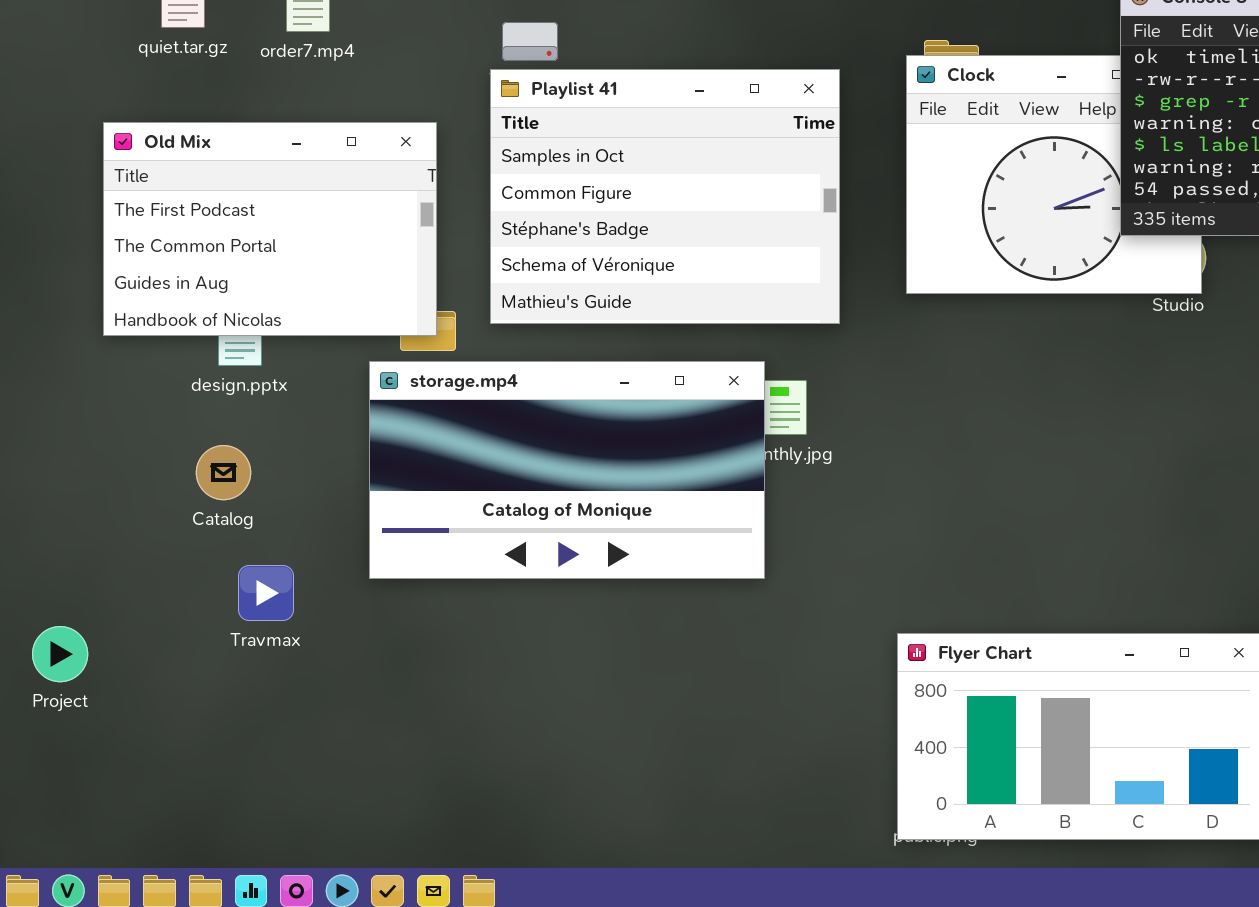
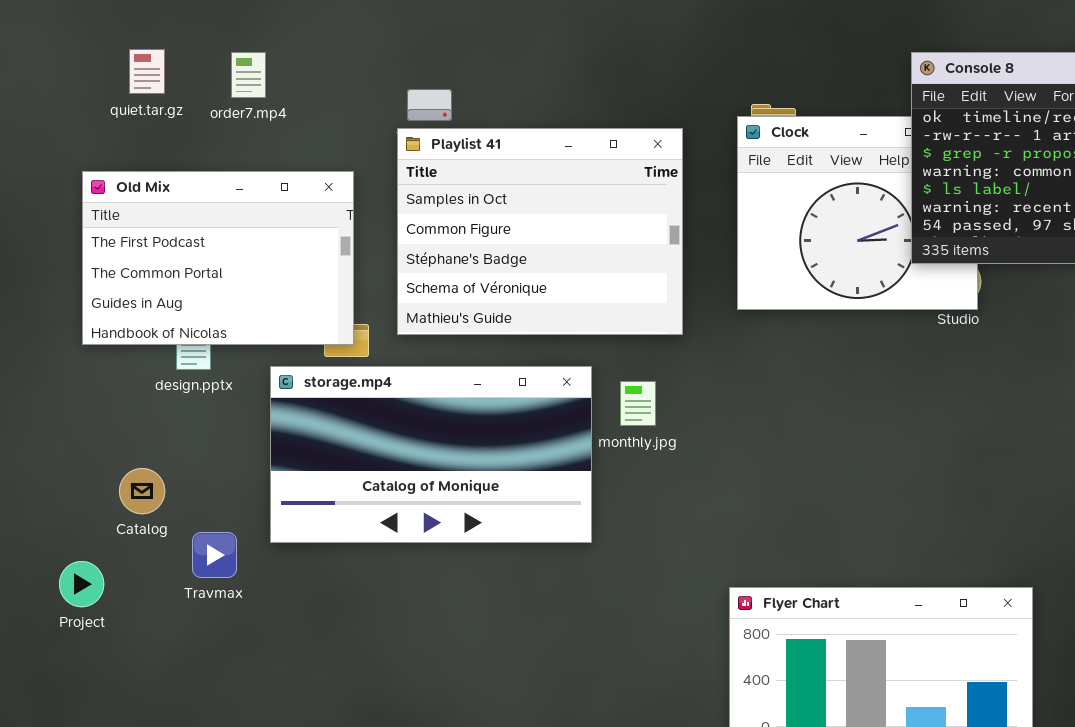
storage.mp4: [369,361,765,579] -> [270,366,592,543], moved
Catalog: [196,445,251,500] -> [119,468,165,514], moved
Project: [32,626,88,682] -> [59,561,104,607], moved

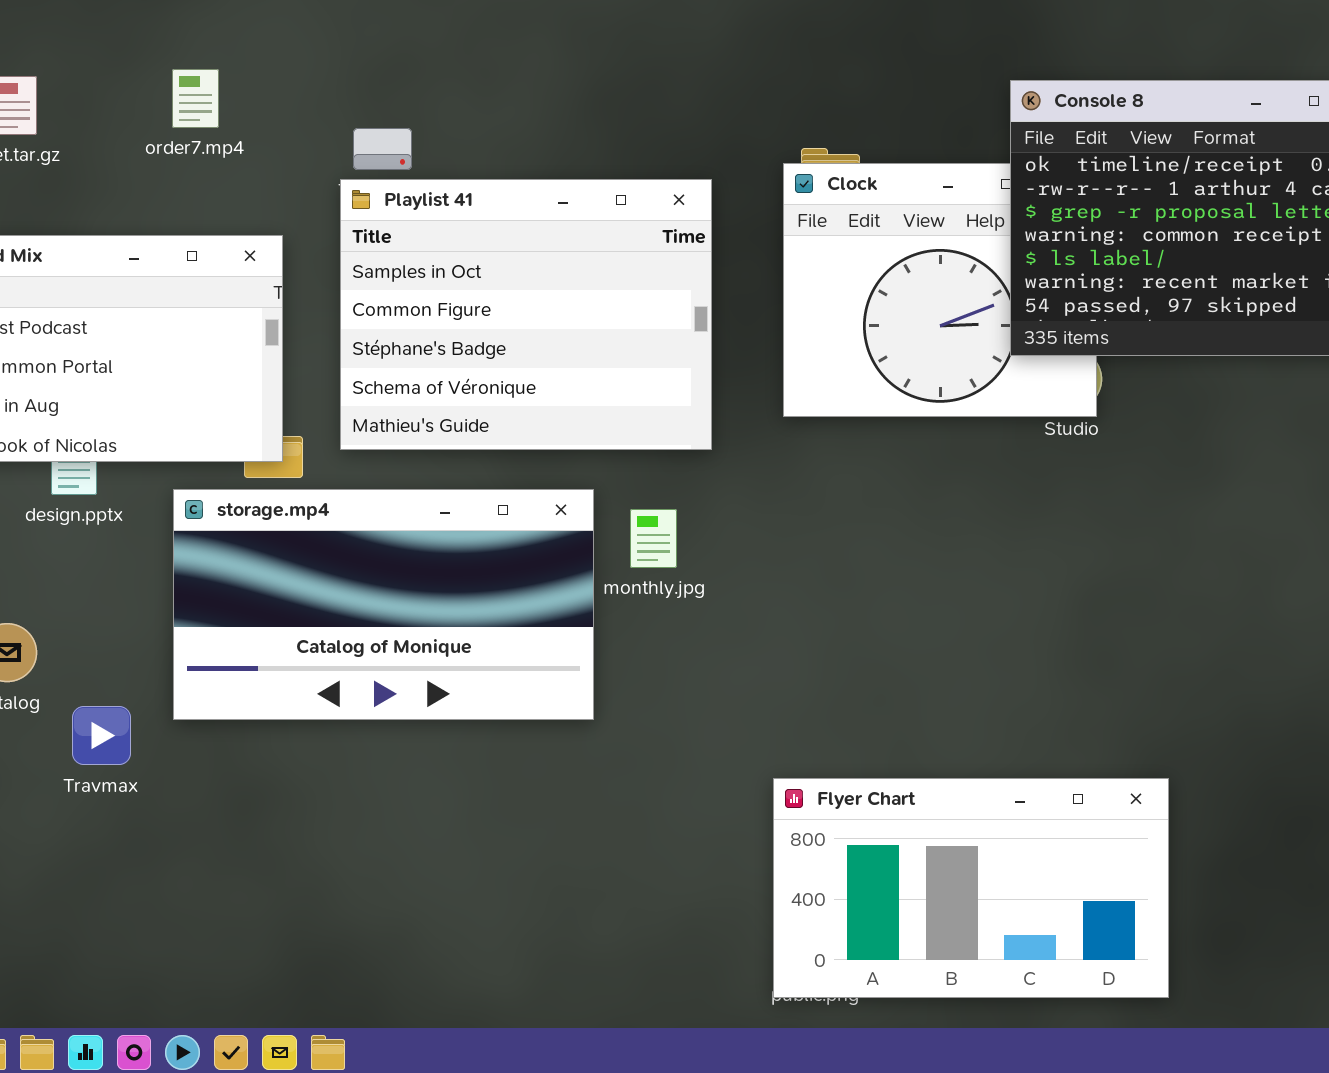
order7.mp4: [231,52,266,98] -> [172,69,219,128], moved

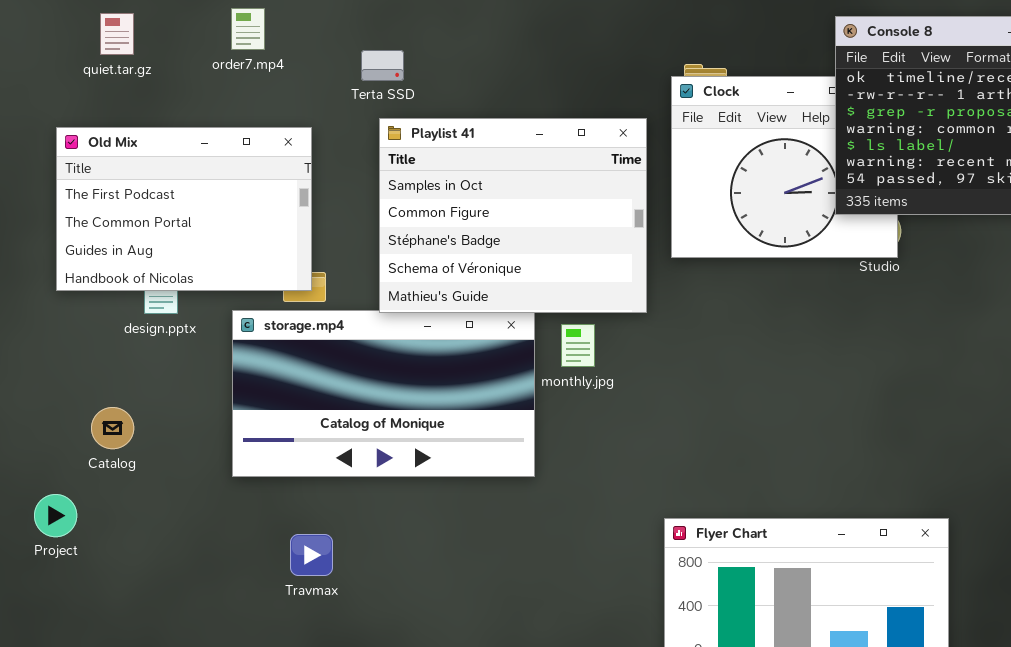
Playlist 41: [340,179,712,450] -> [379,118,647,313], moved
Travmax: [72,706,131,765] -> [290,534,333,576], moved

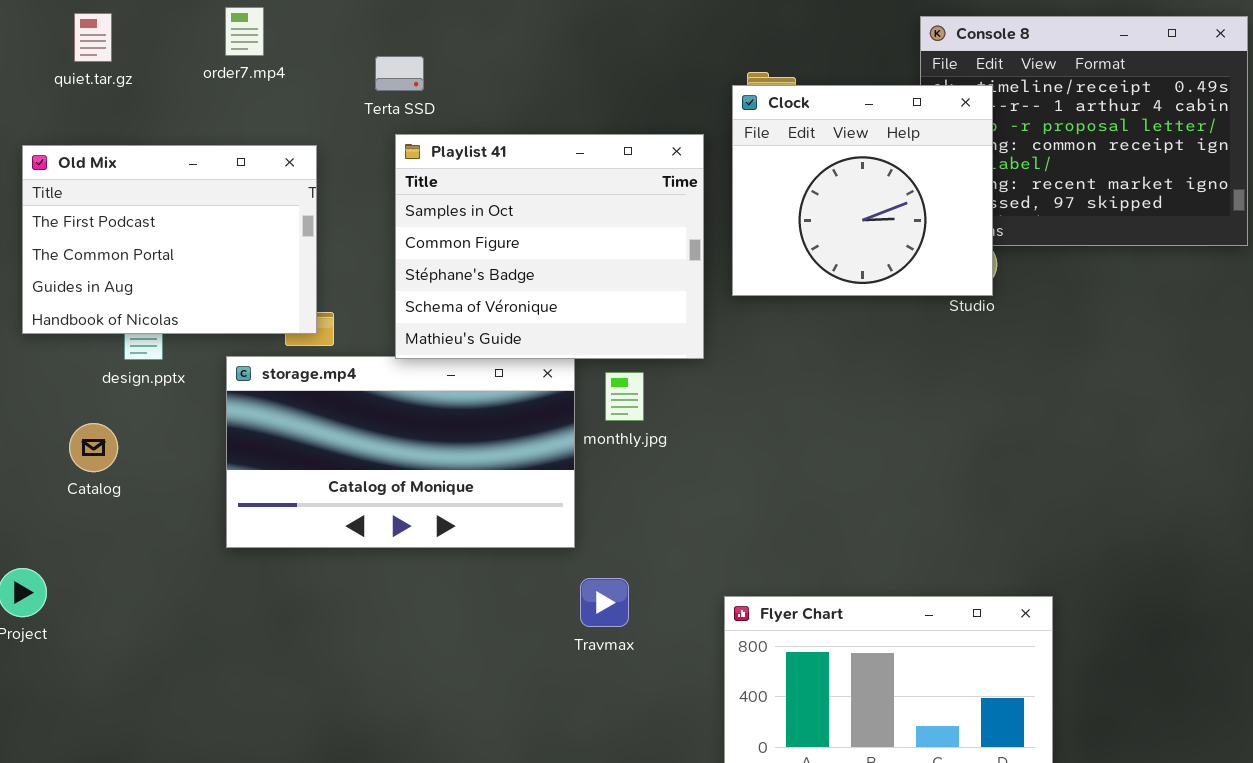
Clock: [671,76,898,258] -> [732,85,993,296], raised
Catalog: [91,407,134,449] -> [69,423,118,472], moved
Travmax: [290,534,333,576] -> [580,578,629,627], moved

